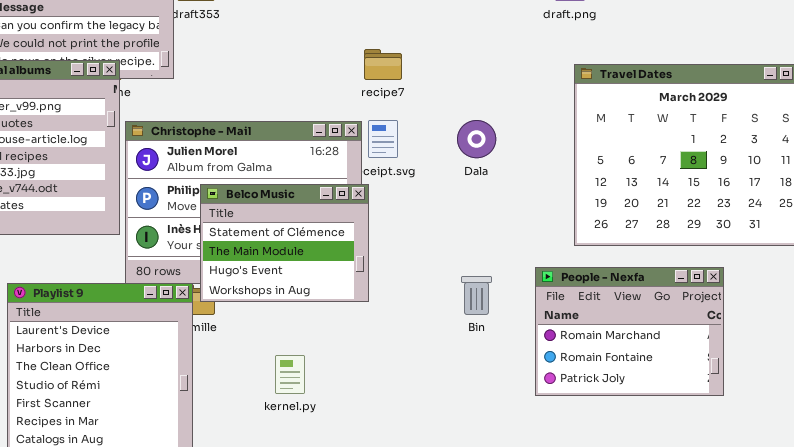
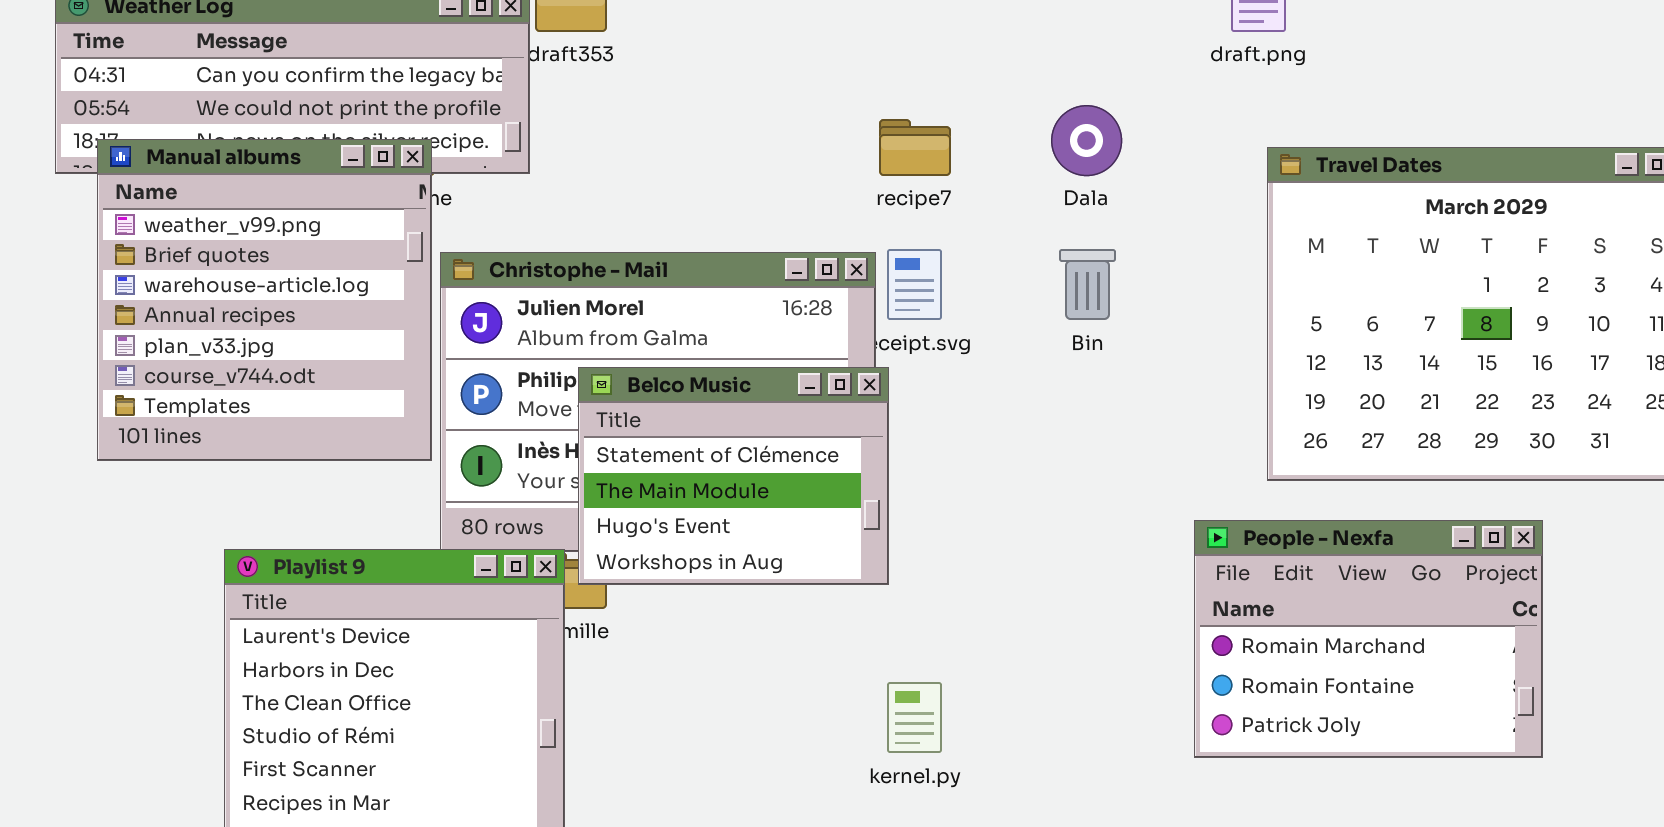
Dala: [457,120,496,158] -> [1051,105,1122,176], moved
Bin: [461,276,492,315] -> [1059,249,1116,320], moved
kernel.py: [275,355,305,394] -> [887,682,942,753], moved

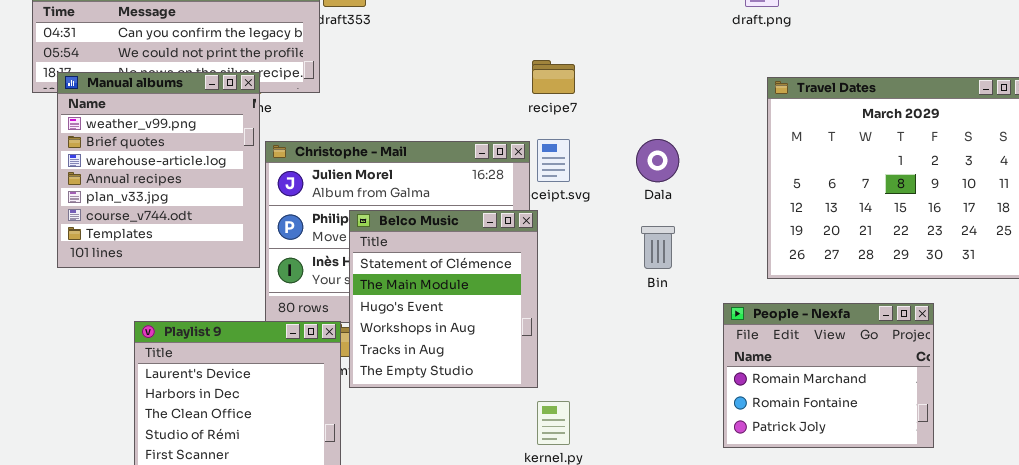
Dala: [1051,105,1122,176] -> [636,139,679,182], moved
Bin: [1059,249,1116,320] -> [641,226,675,269], moved
Belco Music: [578,367,889,585] -> [349,210,538,388], resized

